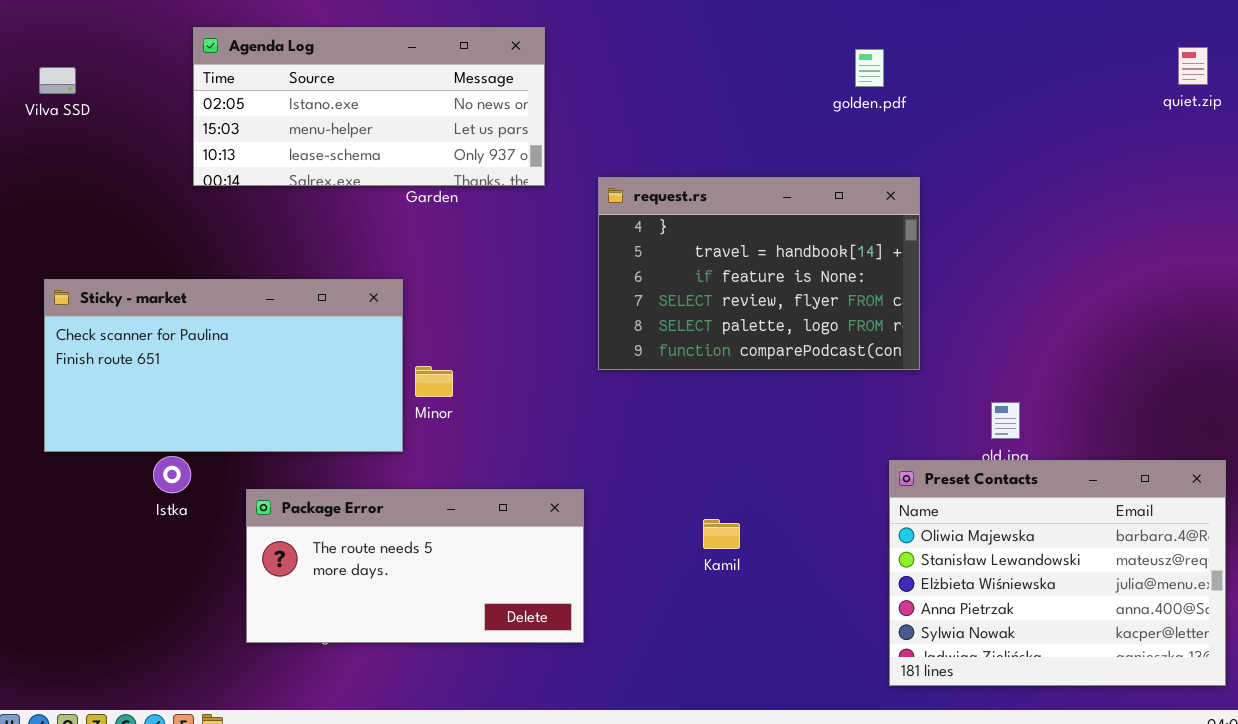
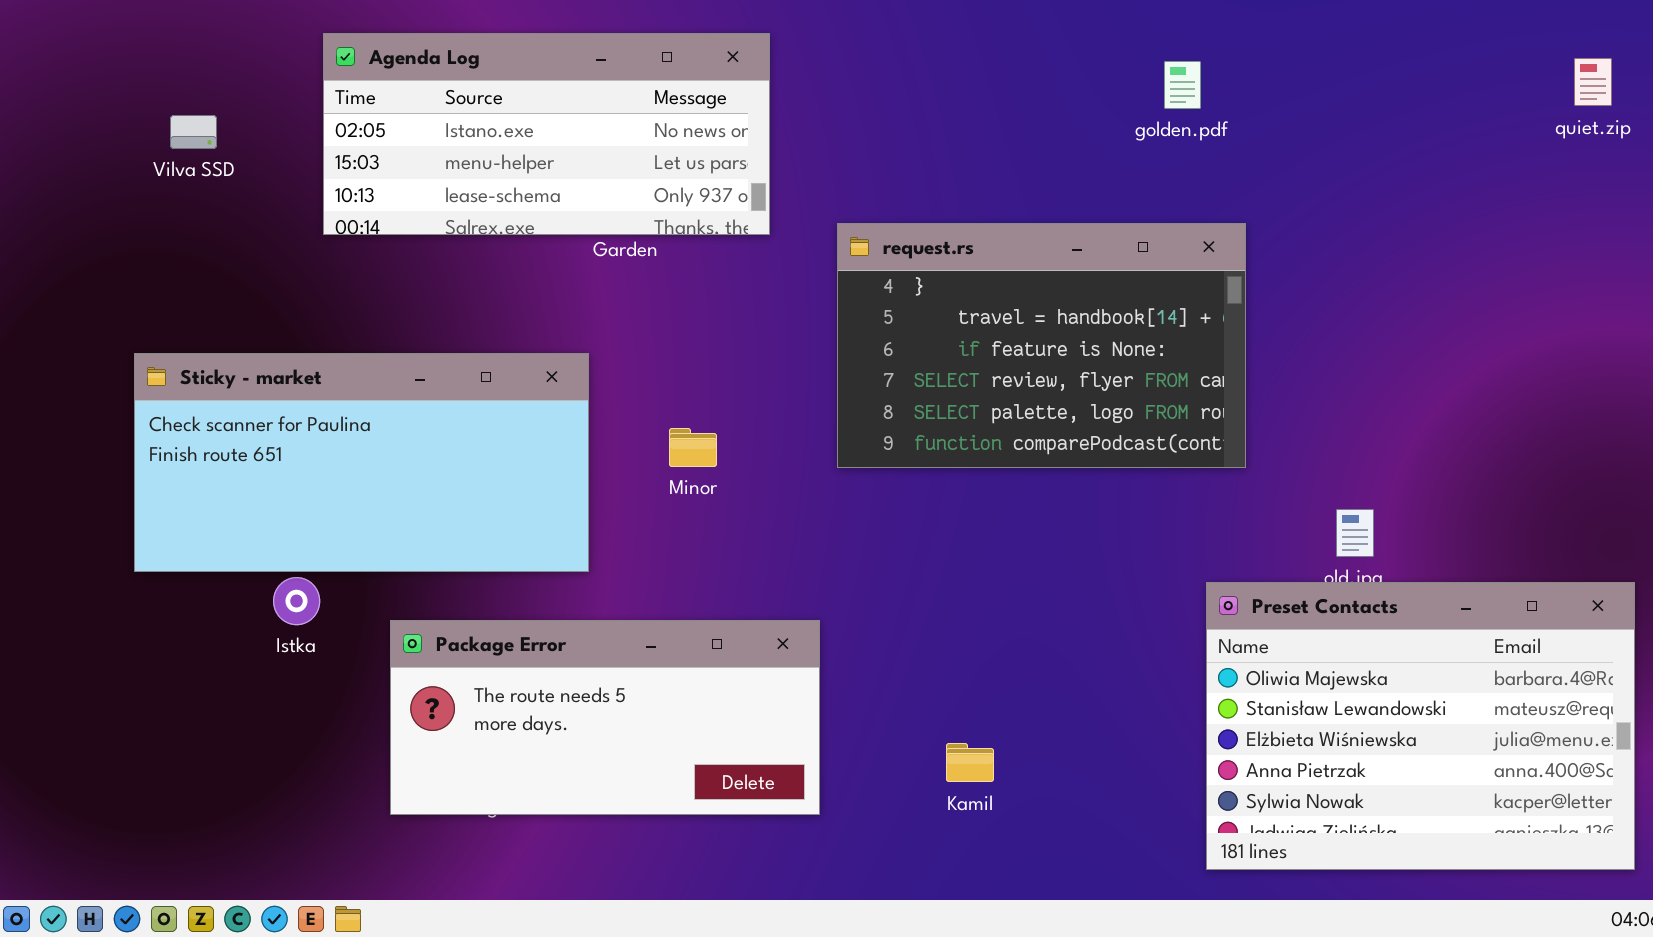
Vilva SSD: [39,67,76,94] -> [170,115,217,149], moved
Minor: [415,366,453,397] -> [669,428,717,467], moved
Kamil: [703,519,740,549] -> [946,743,994,782], moved

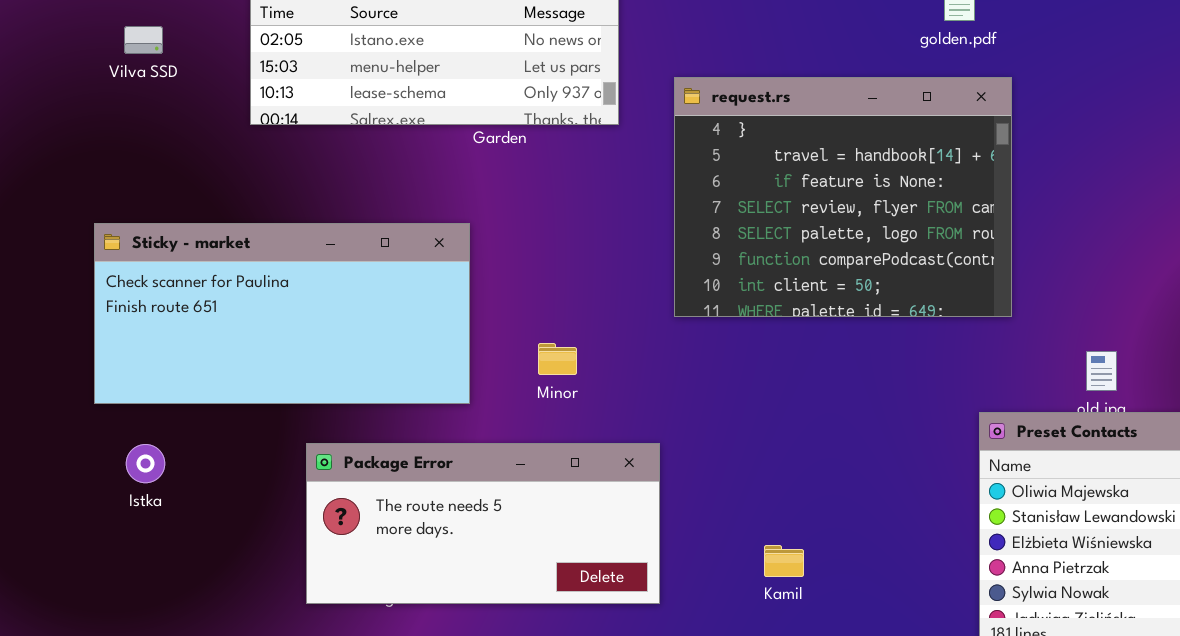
request.rs: [837,223,1246,468] -> [674,77,1012,317], resized
Minor: [669,428,717,467] -> [538,343,577,375], moved
Istka: [273,577,320,625] -> [126,444,165,483], moved

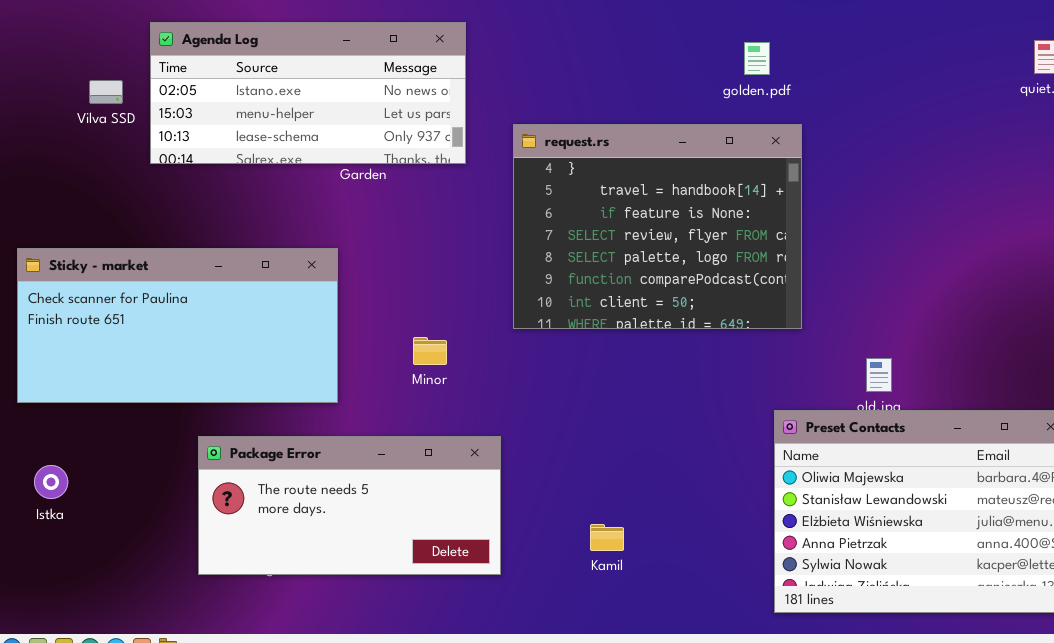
Vilva SSD: [124,26,163,54] -> [89,80,123,104], moved
Minor: [538,343,577,375] -> [413,337,447,365], moved
Istka: [126,444,165,483] -> [34,465,68,499], moved

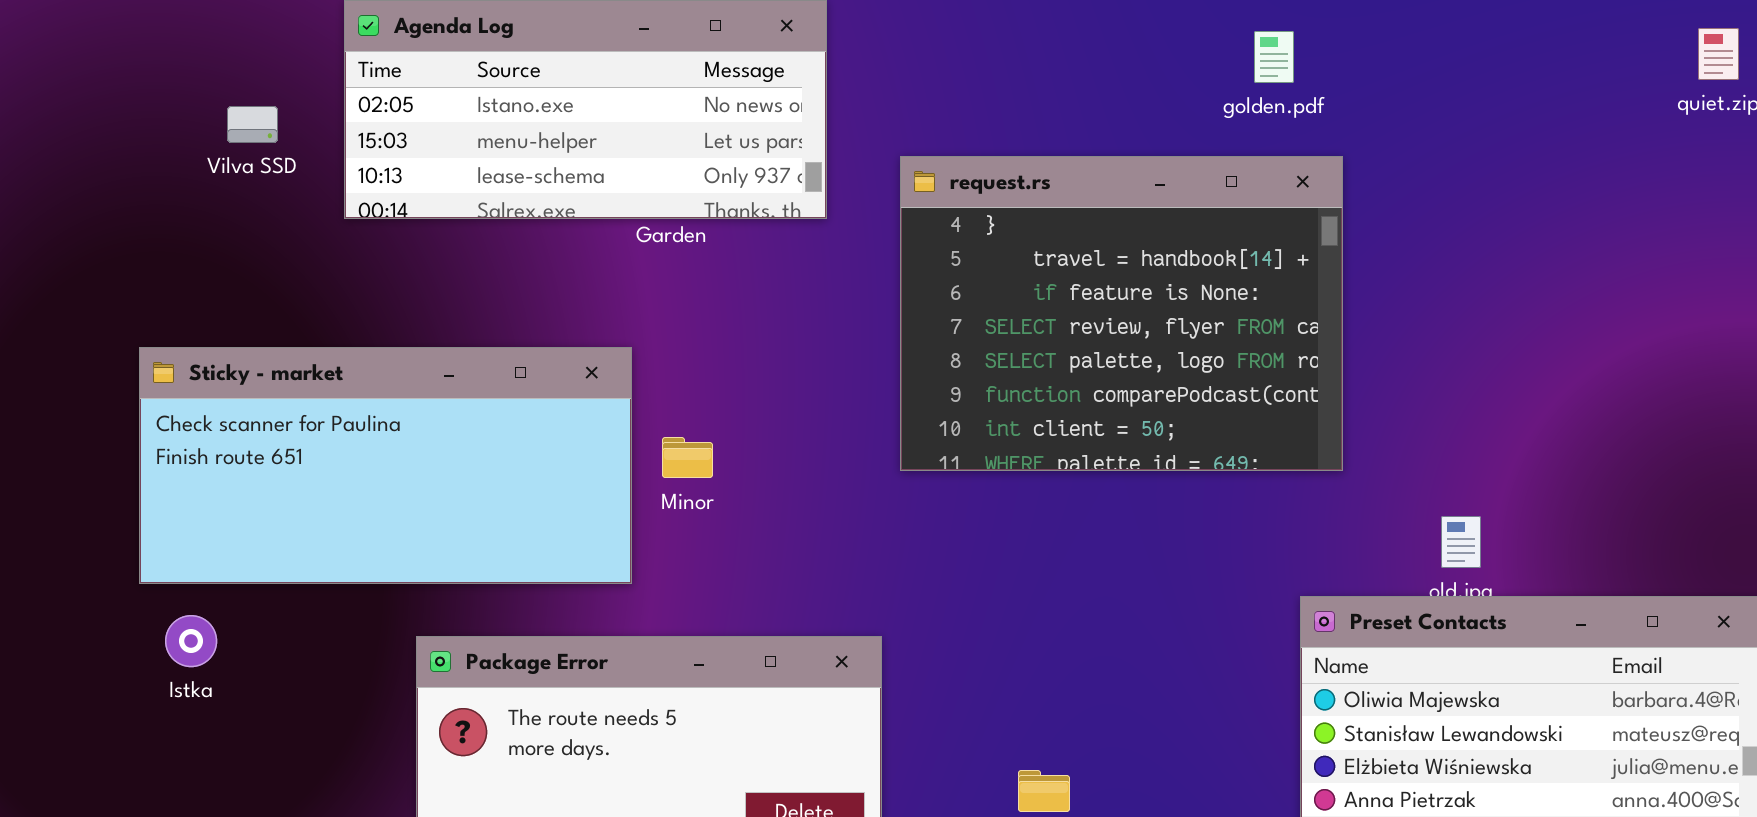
Vilva SSD: [89,80,123,104] -> [227,106,278,143], moved
Minor: [413,337,447,365] -> [662,437,713,478], moved
Istka: [34,465,68,499] -> [165,615,217,667], moved

